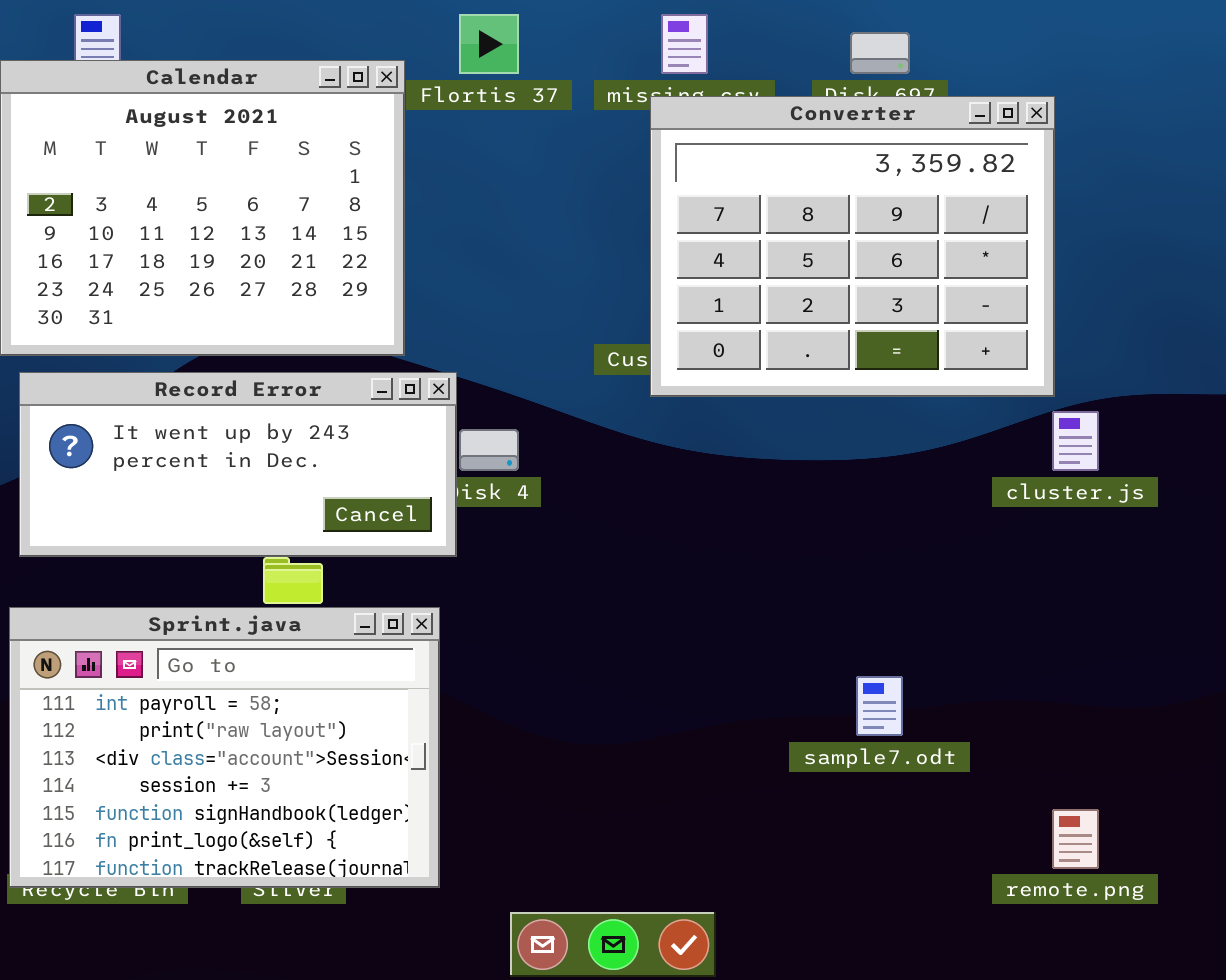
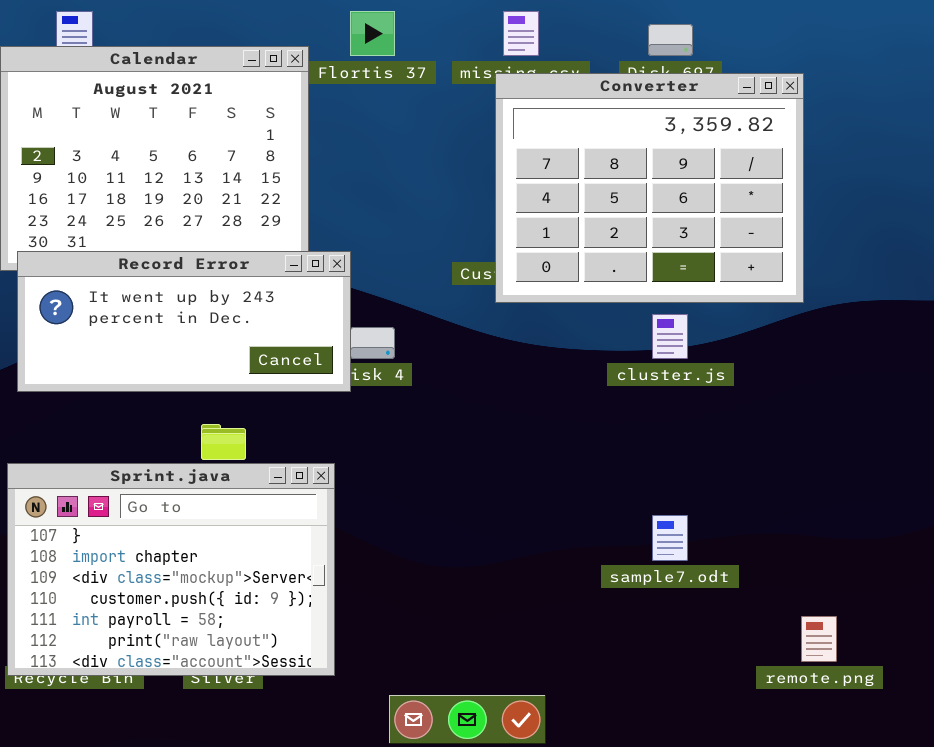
Record Error: [19,372,457,557] -> [17,251,351,392], moved
cluster.js: [1052,411,1099,471] -> [652,314,688,359], moved
Sprint.java: [9,607,440,888] -> [7,463,335,676], scrolled up 4 rows

